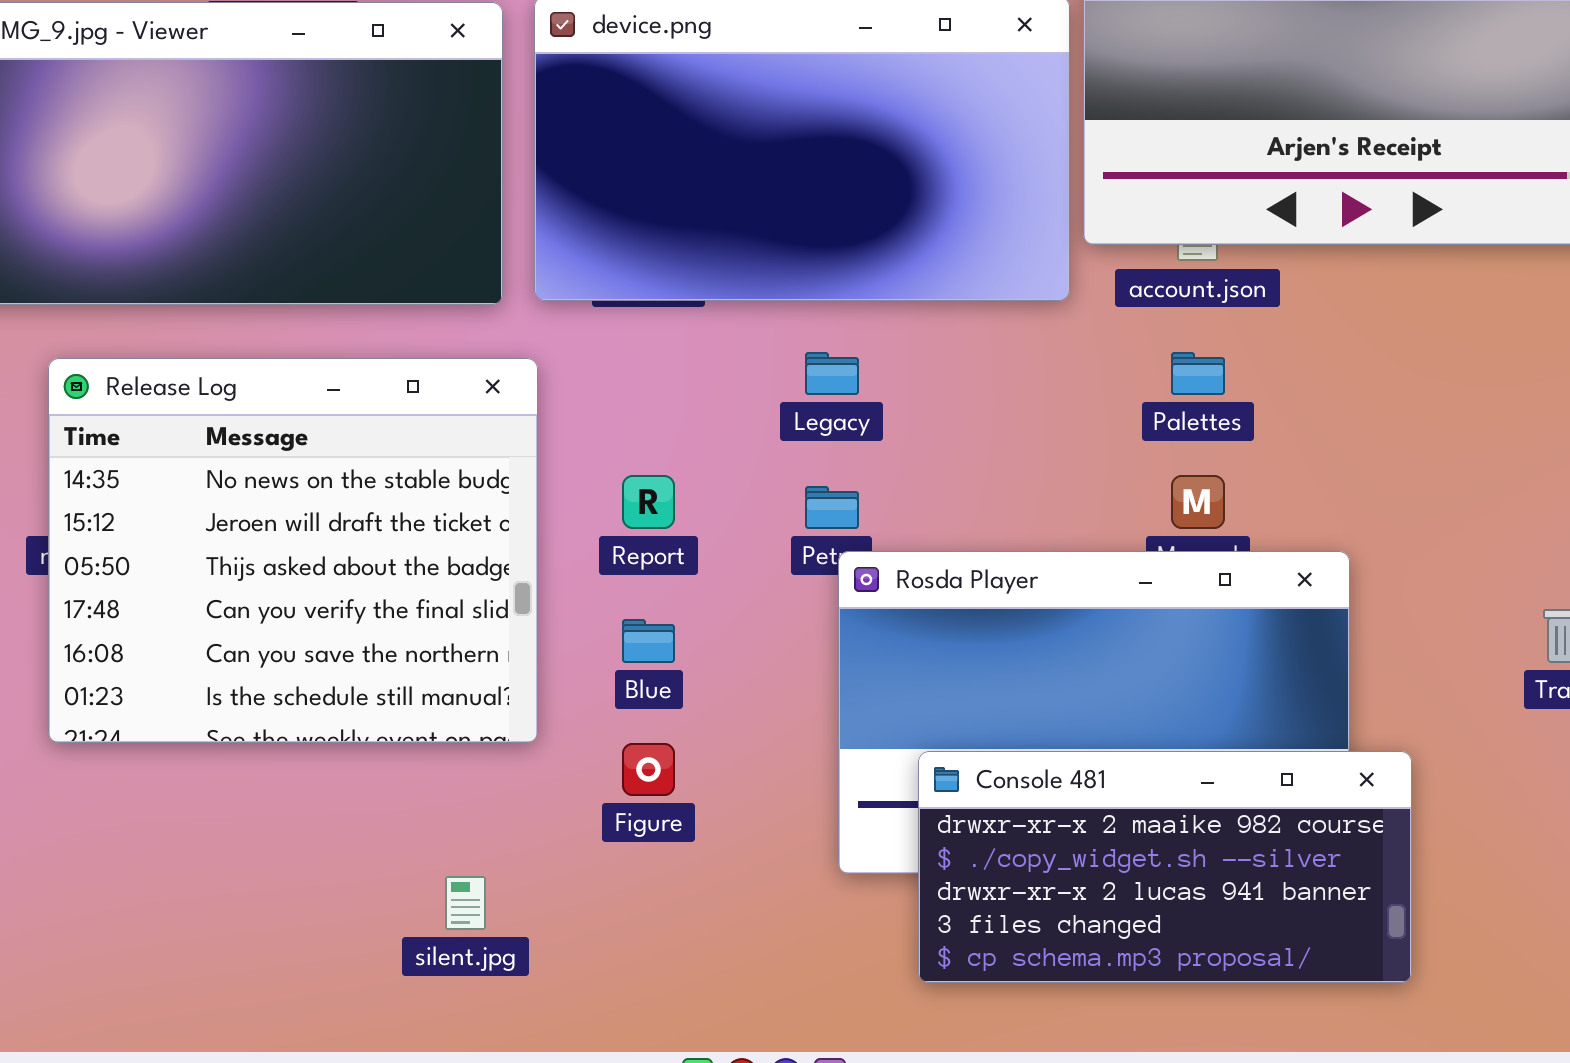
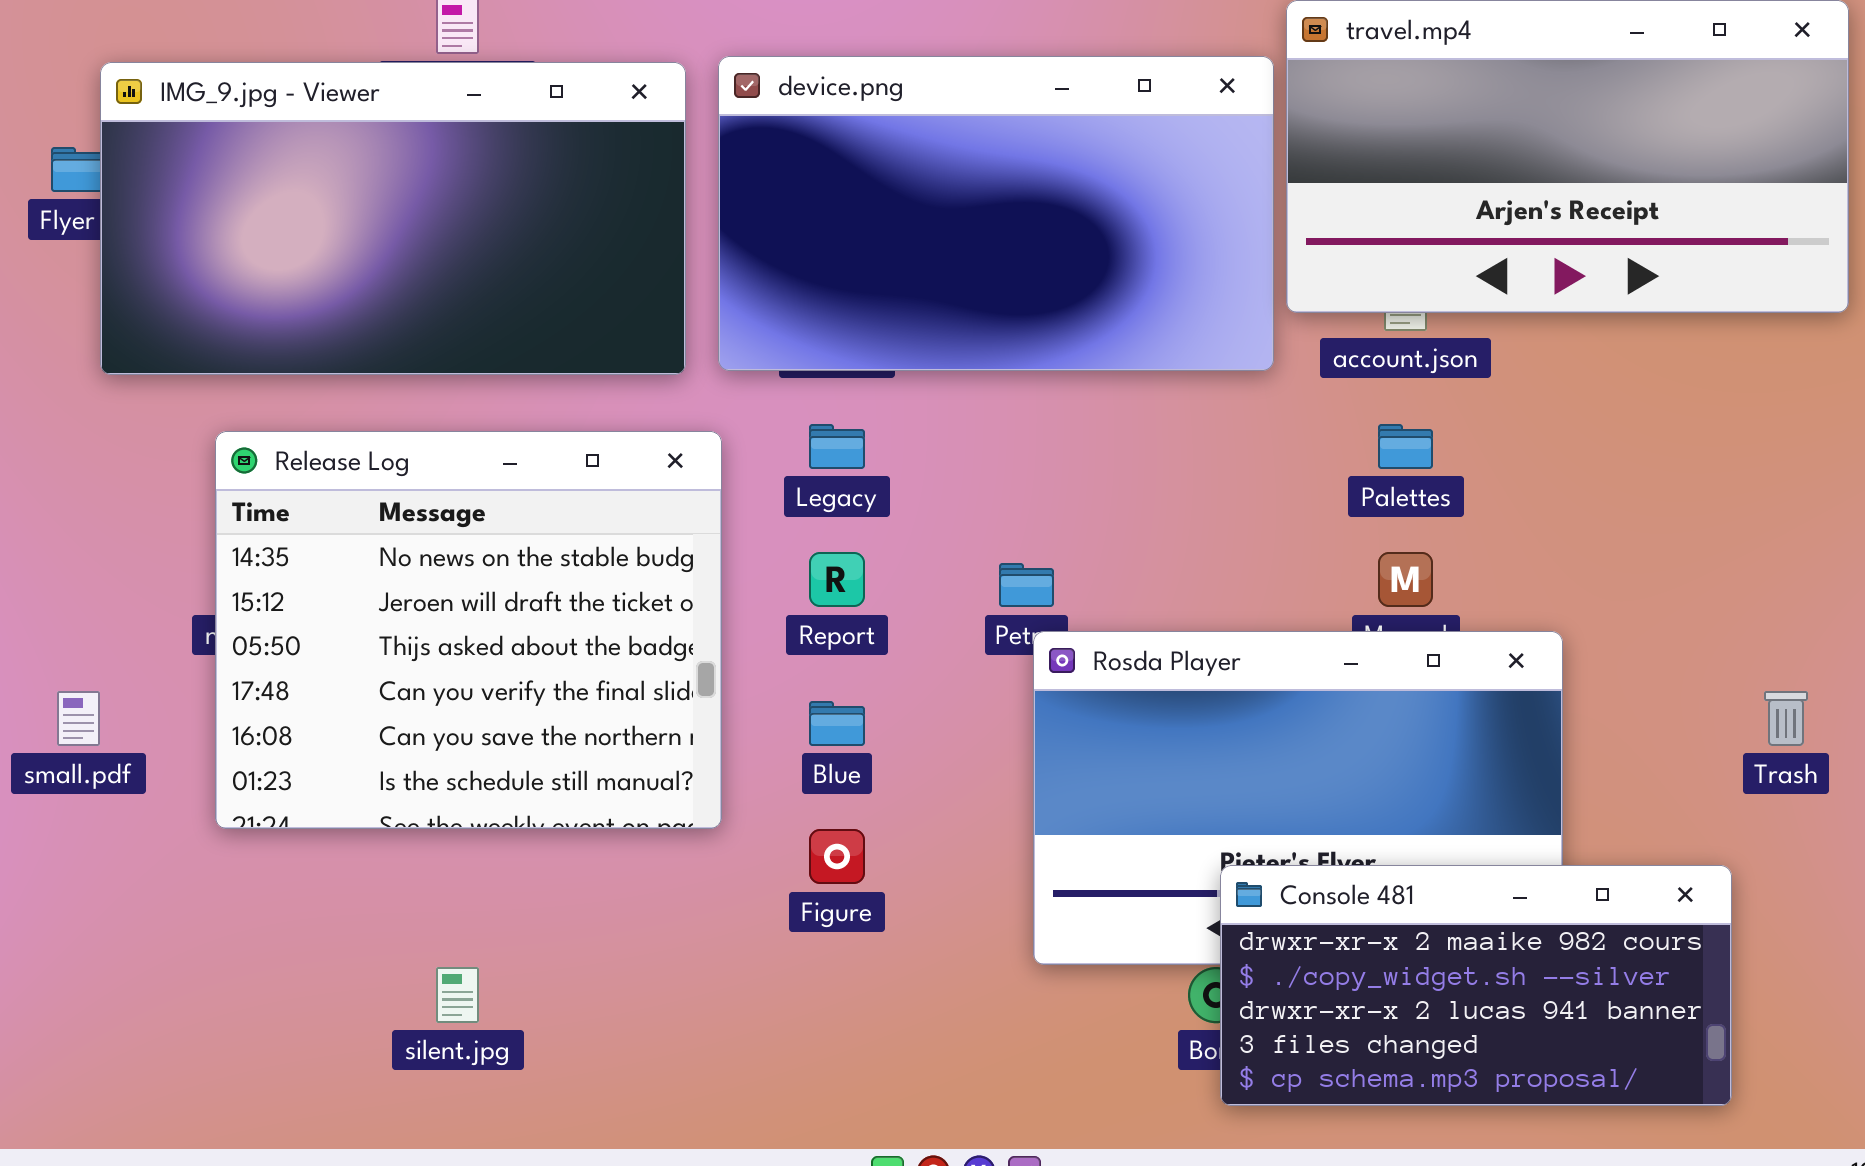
Legacy: [805,352,859,395] -> [809,424,865,469], moved
Console 481: [918,751,1412,983] -> [1220,865,1732,1106], moved
silent.jpg: [445,876,486,930] -> [436,967,479,1023], moved

